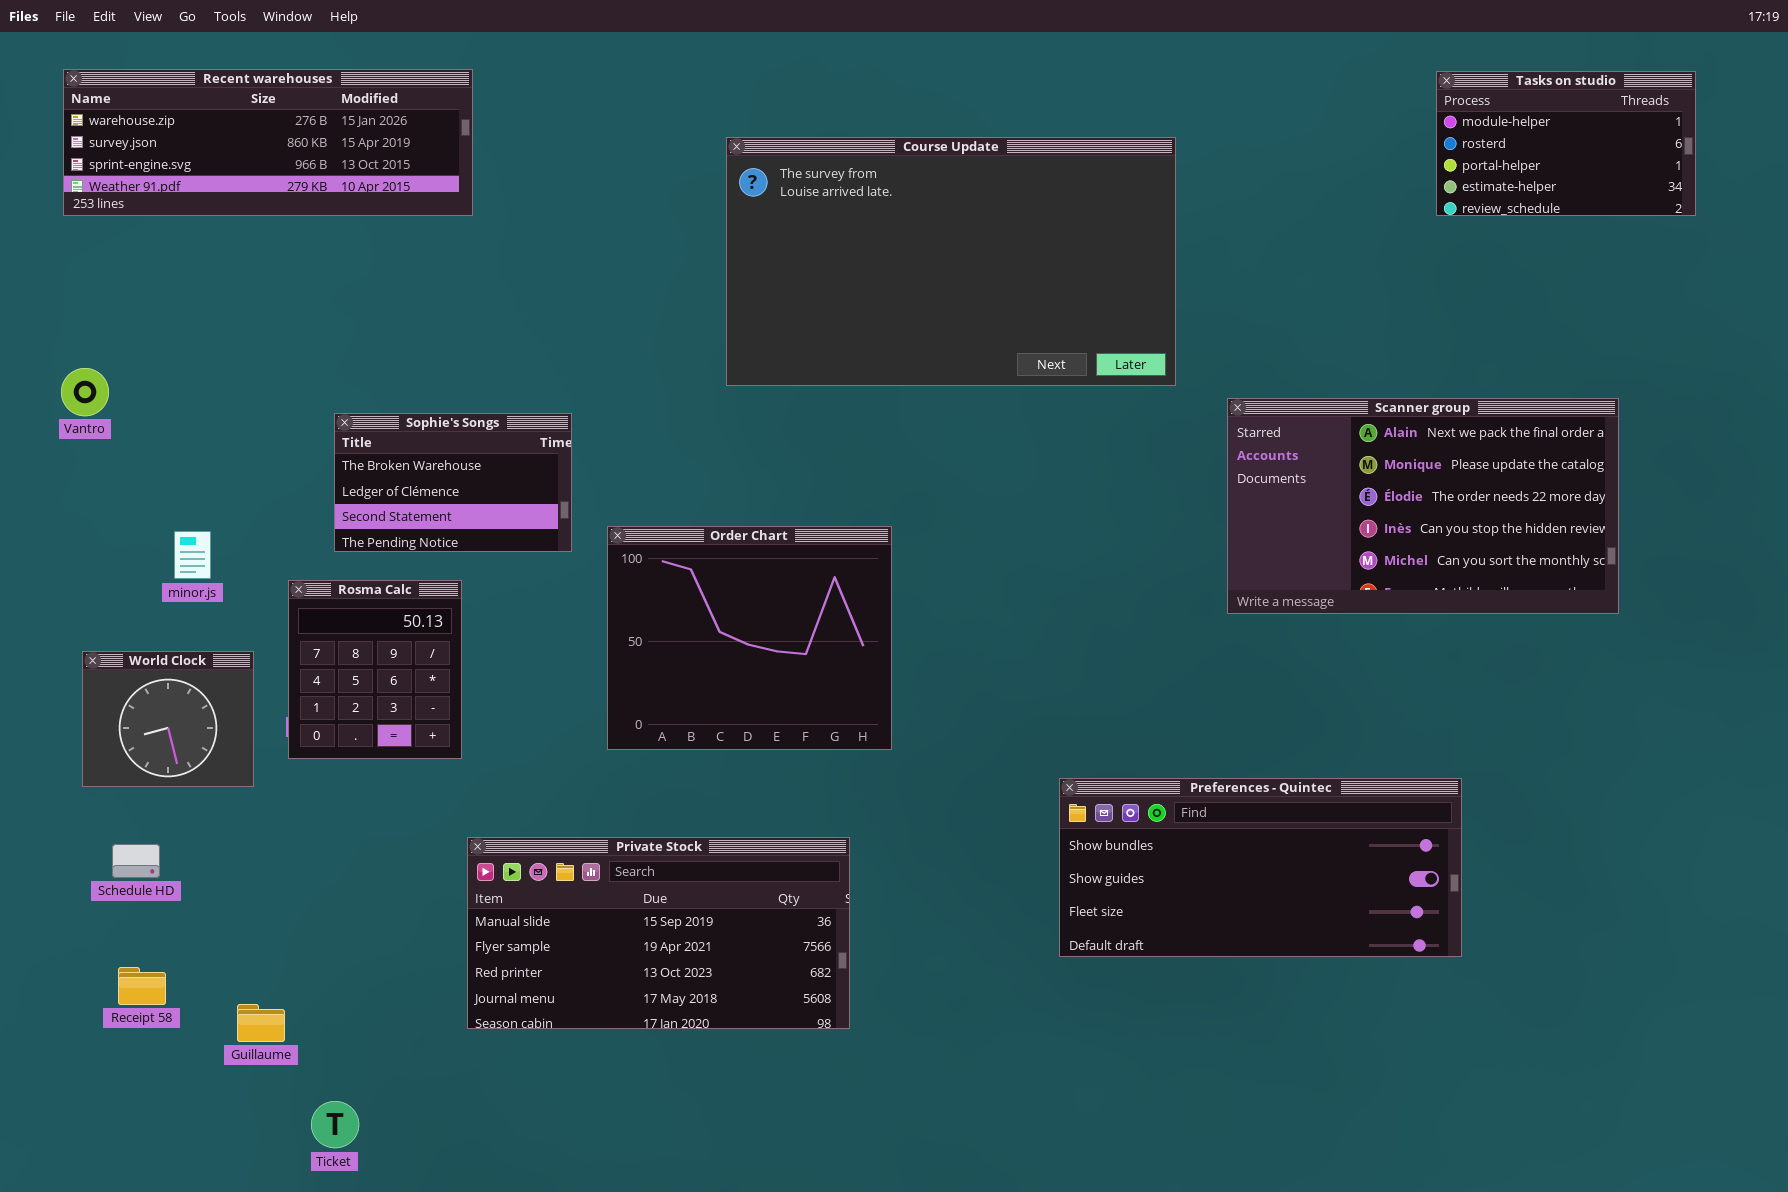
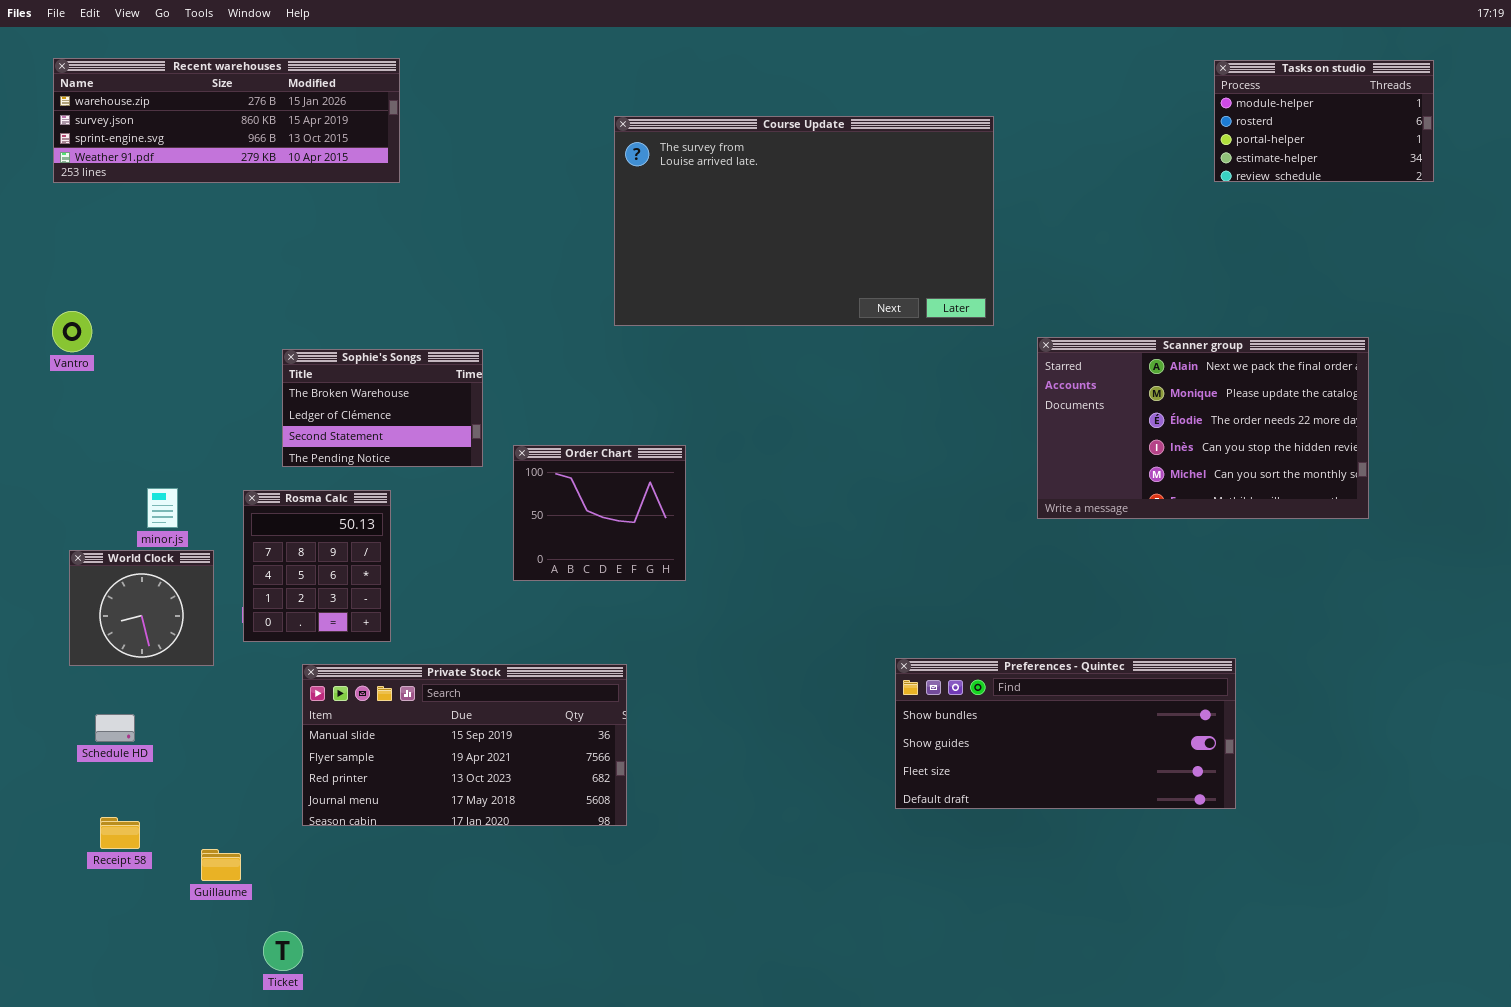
Order Chart: [607,526,892,750] -> [513,445,686,581], resized
minor.js: [174,531,211,579] -> [147,488,178,528], moved
Private Stock: [467,837,850,1029] -> [302,664,627,826], moved

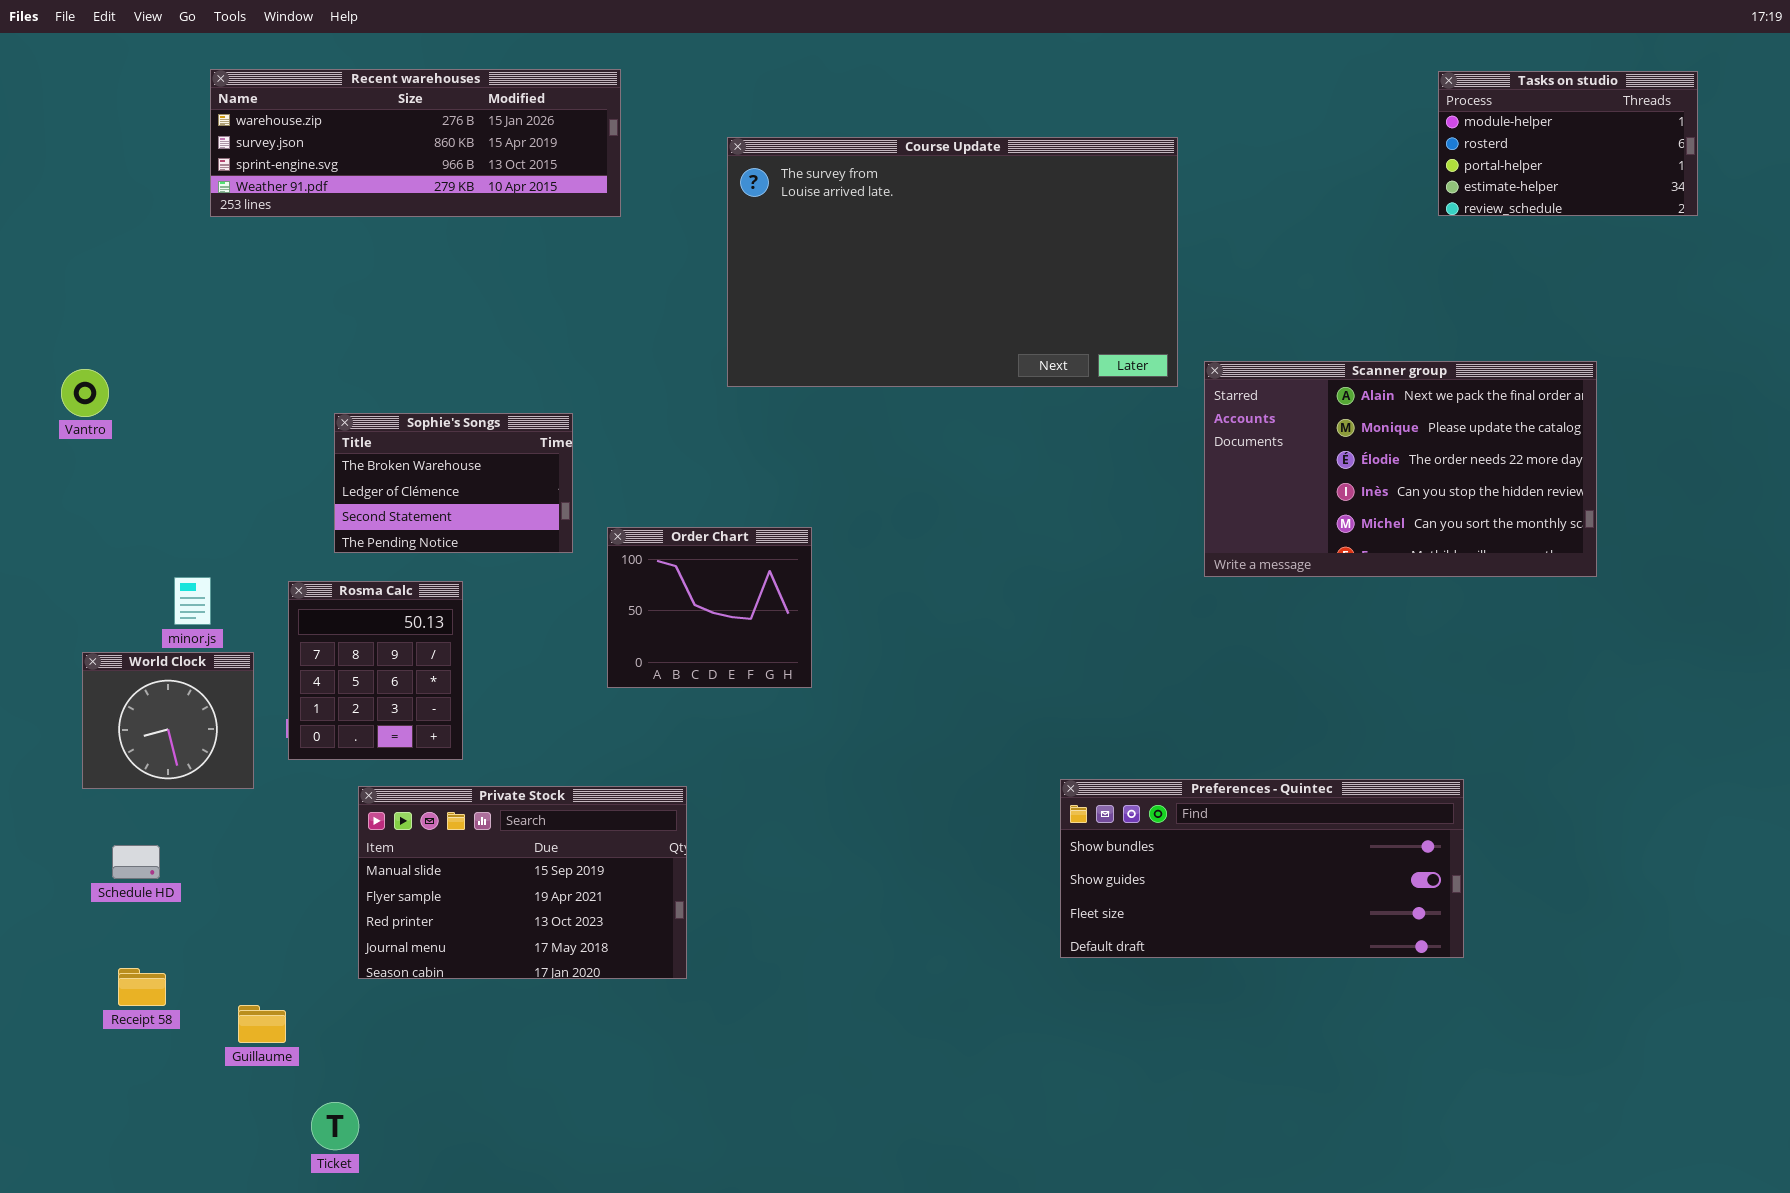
Recent warehouses: [53,58,400,183] -> [210,69,621,217], moved
Scanner group: [1037,337,1369,519] -> [1204,361,1597,577], moved
Private Stock: [302,664,627,826] -> [358,786,687,979], resized

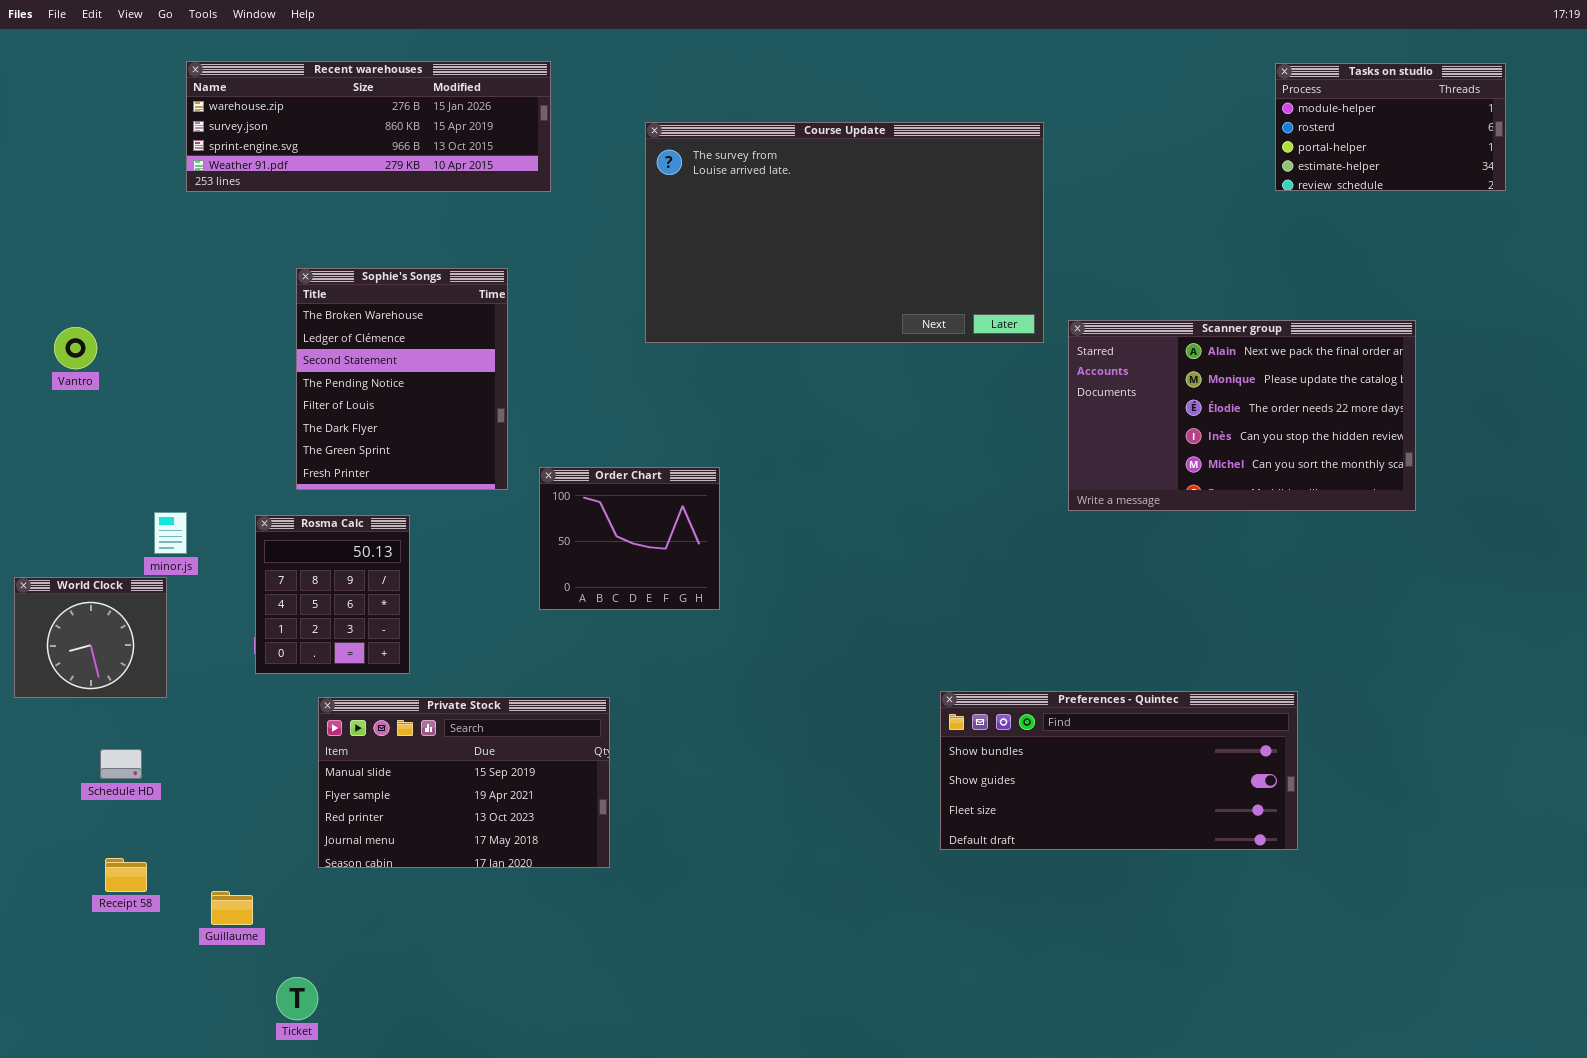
Sophie's Songs: [334,413,573,553] -> [296,268,508,490], resized
World Clock: [82,652,254,789] -> [14,577,167,698], moved

